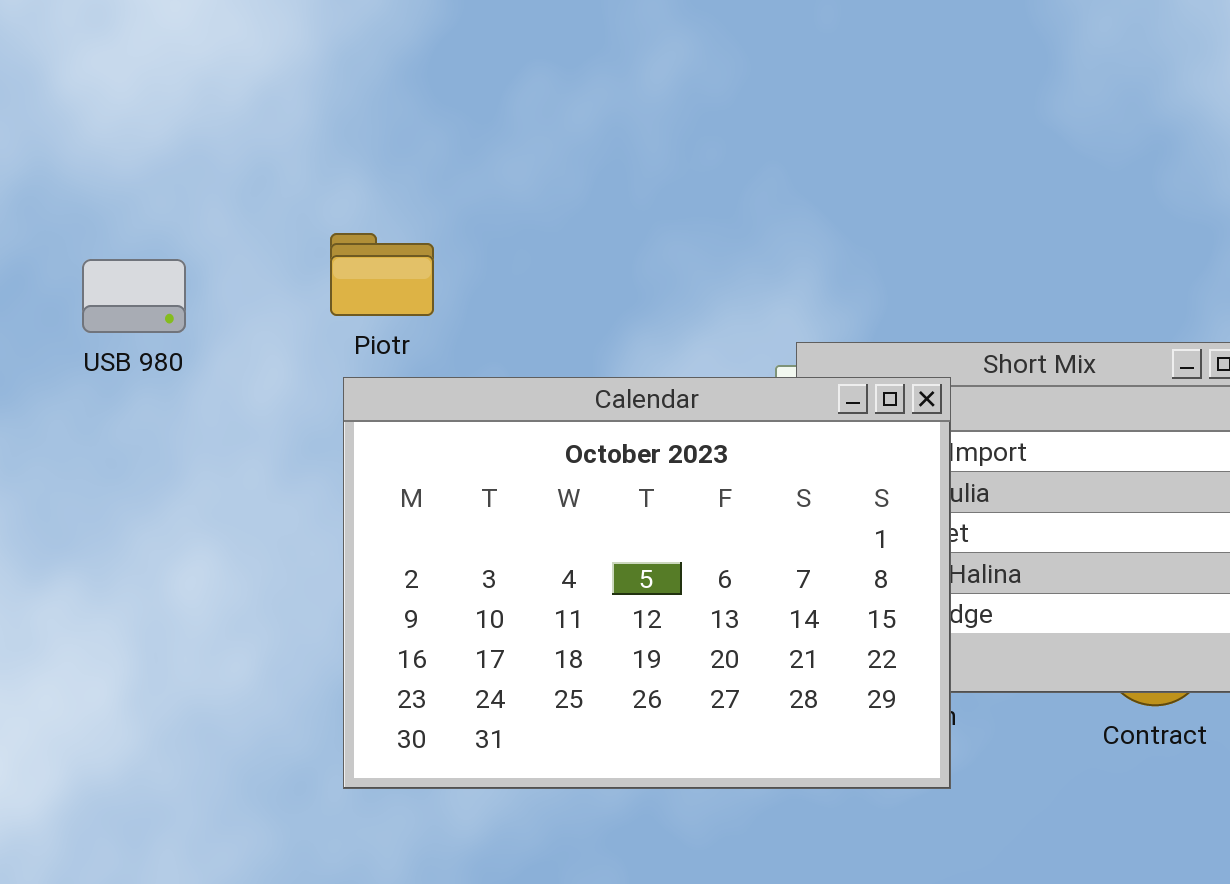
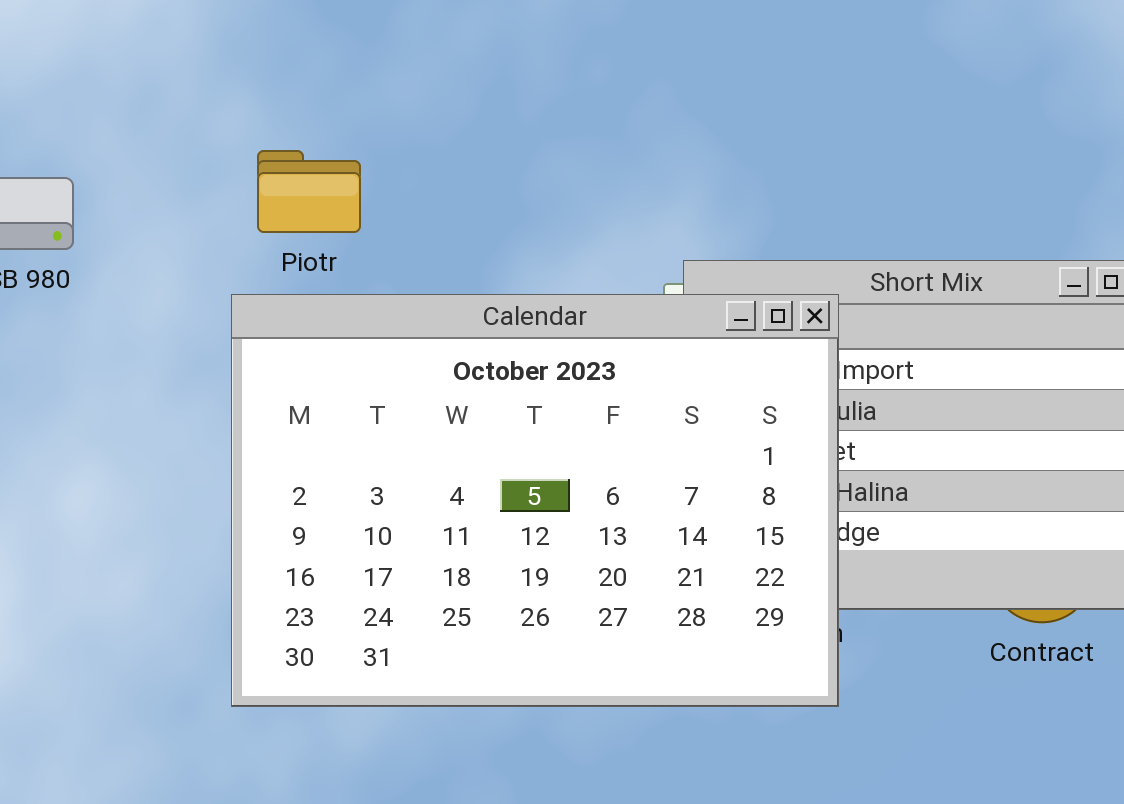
Piotr: [330,233,434,316] -> [257,150,361,233], moved

